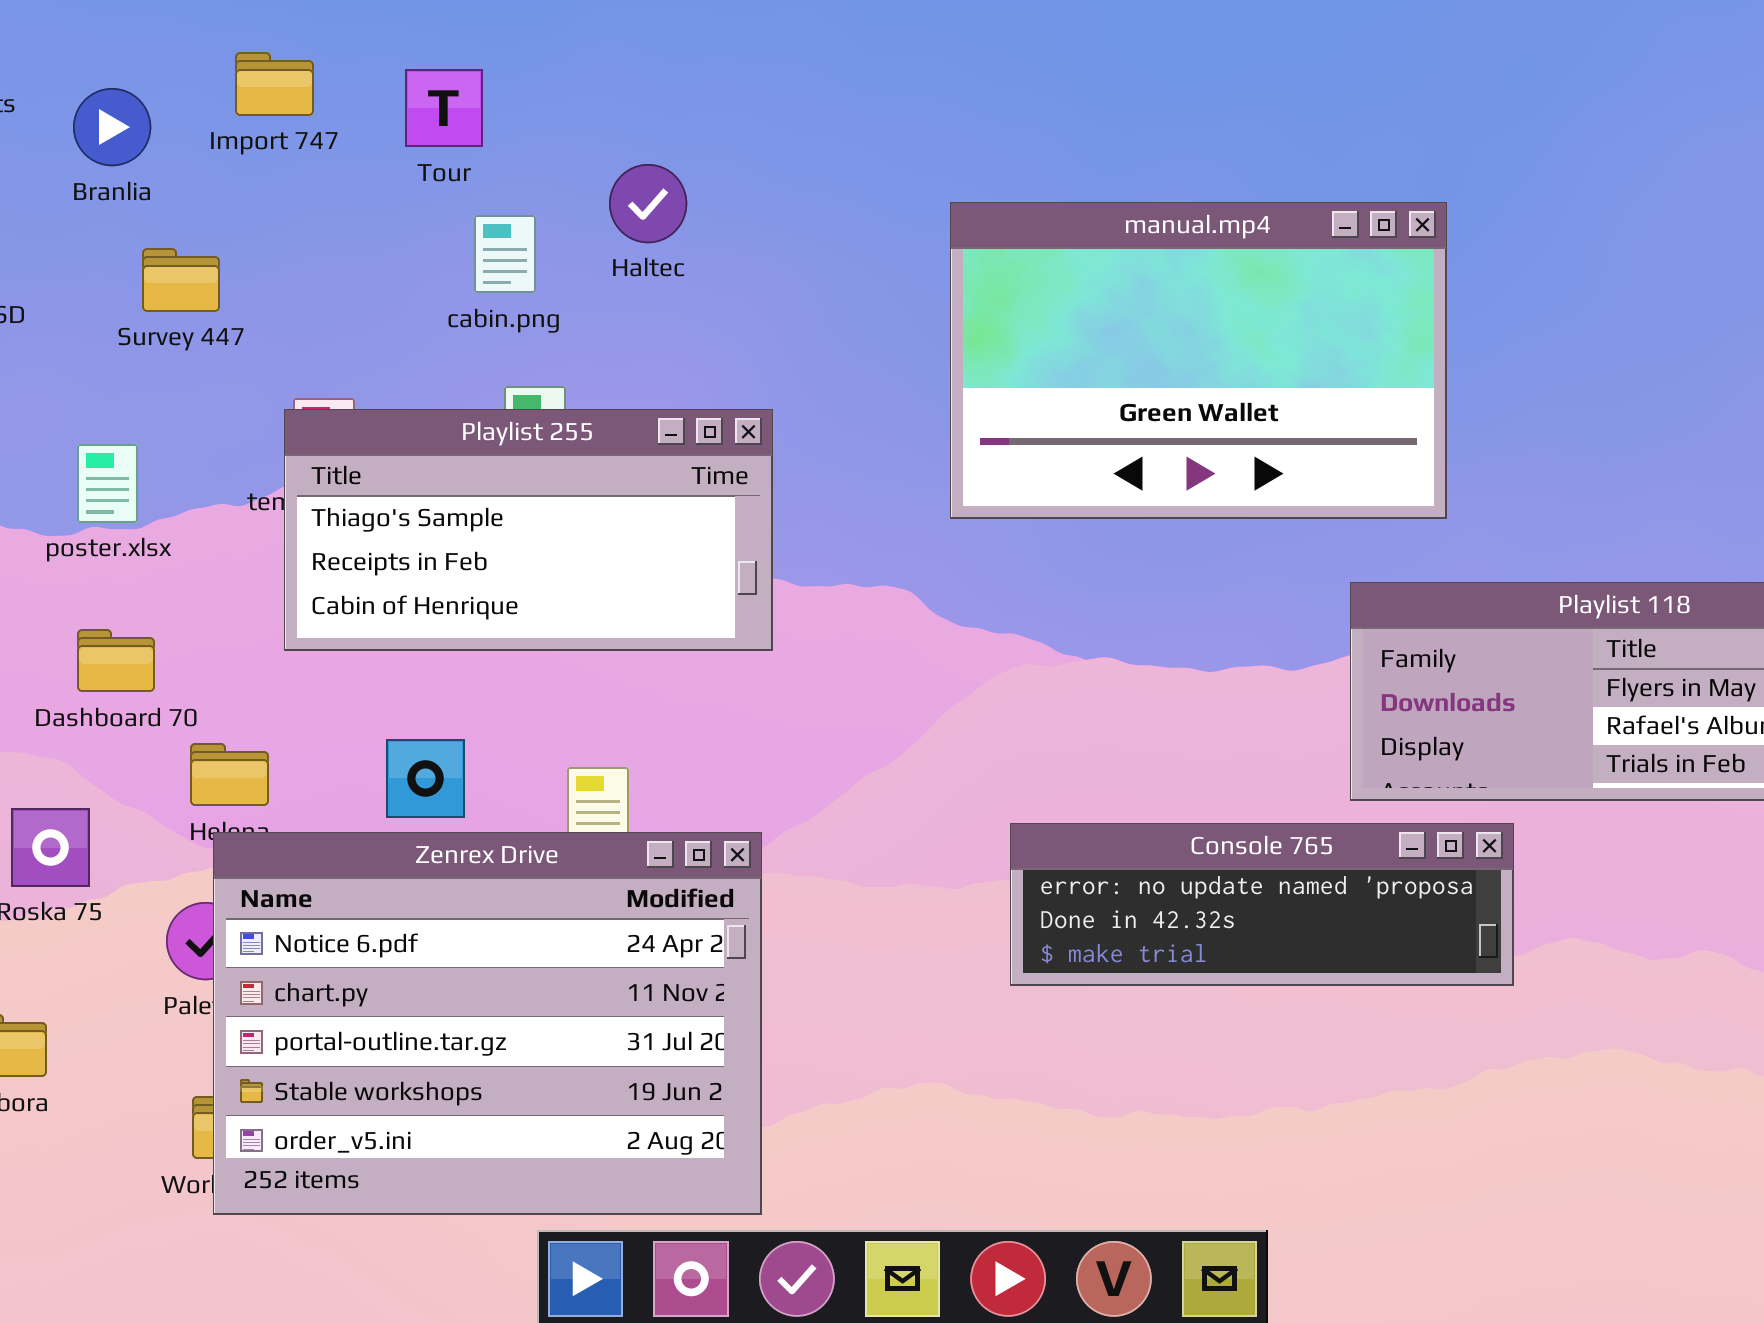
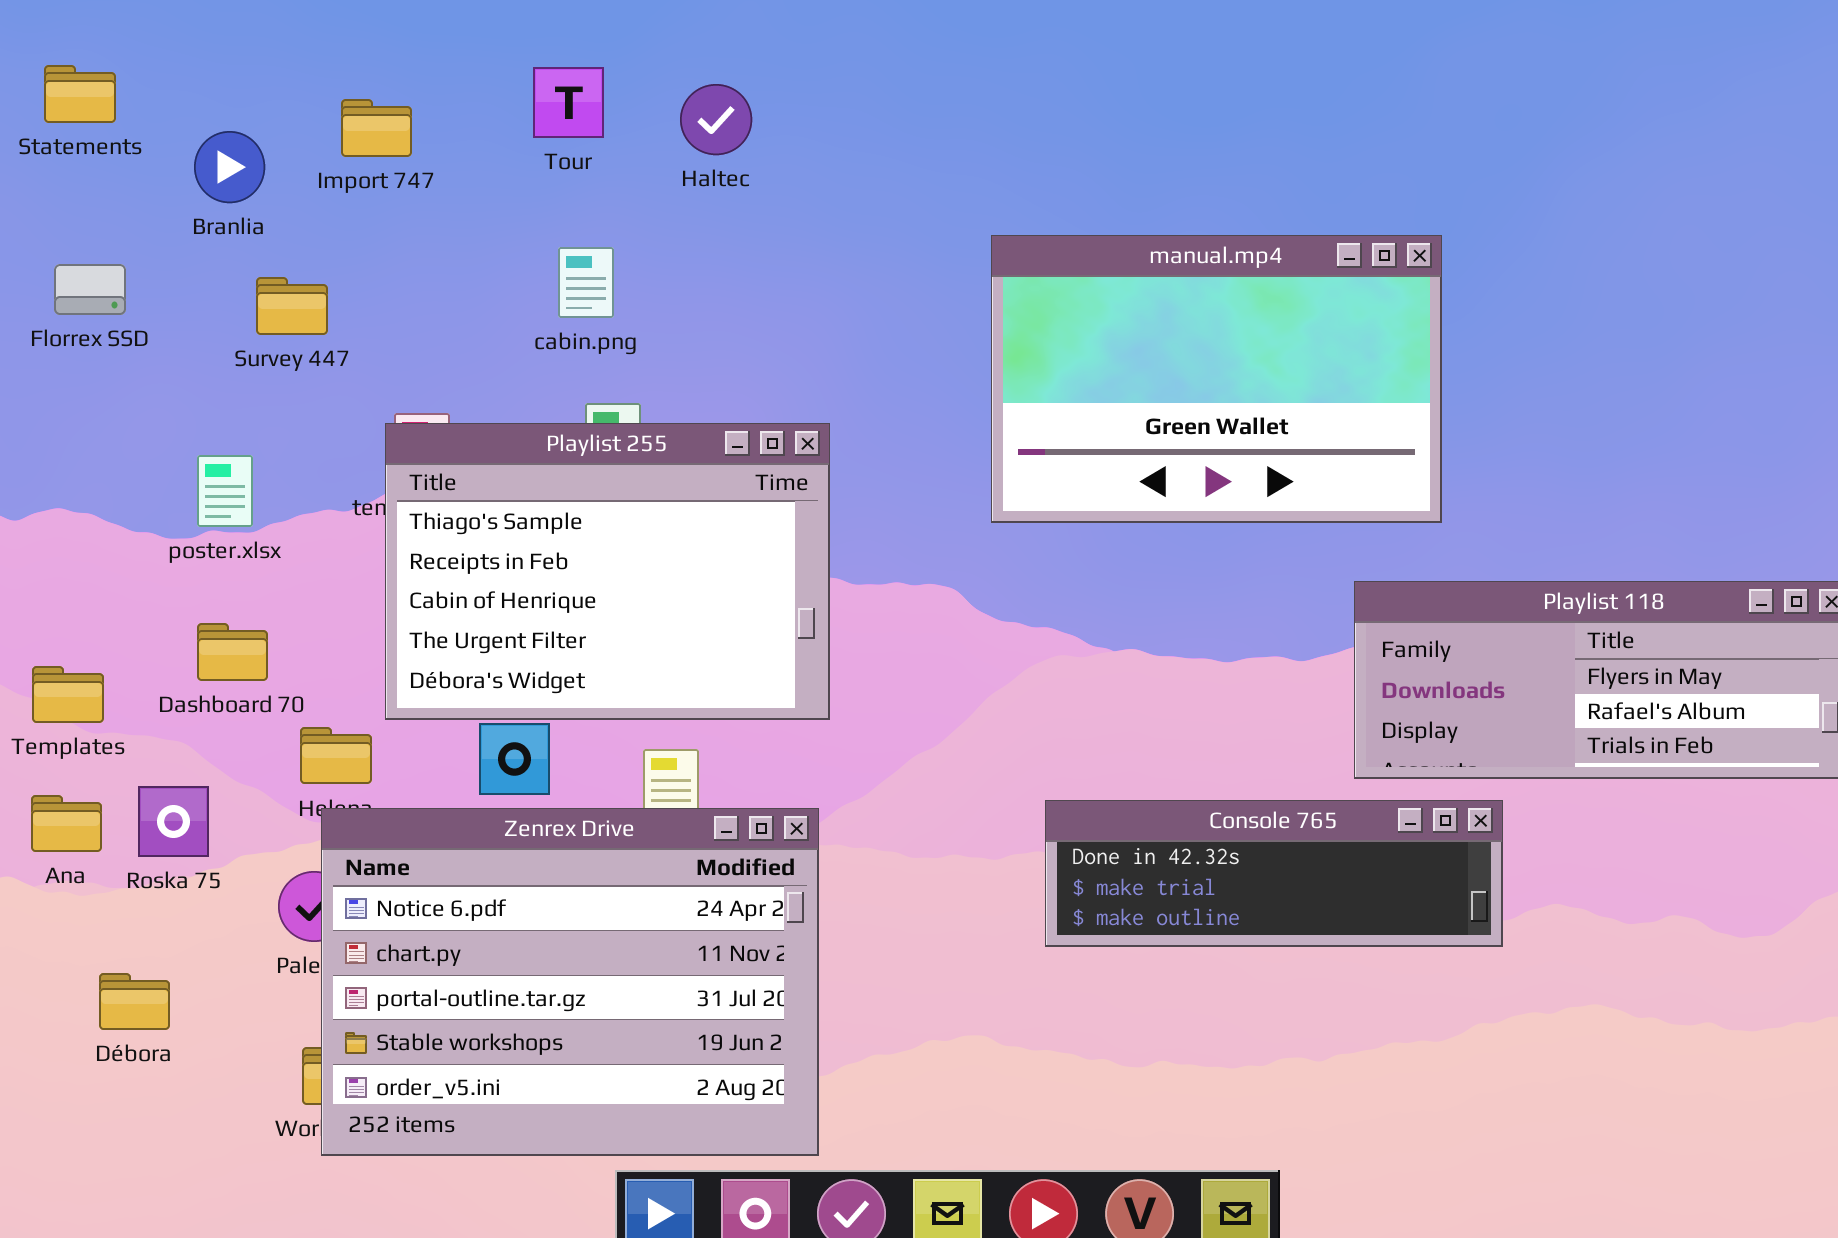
Tour: [405,69,483,147] -> [533,67,604,138], moved
Haltec: [609,164,687,243] -> [680,84,752,155], moved
Playlist 255: [284,409,773,651] -> [385,423,830,720], resized
Console 765: [1010,823,1514,986] -> [1045,800,1503,947], scrolled down 1 row

